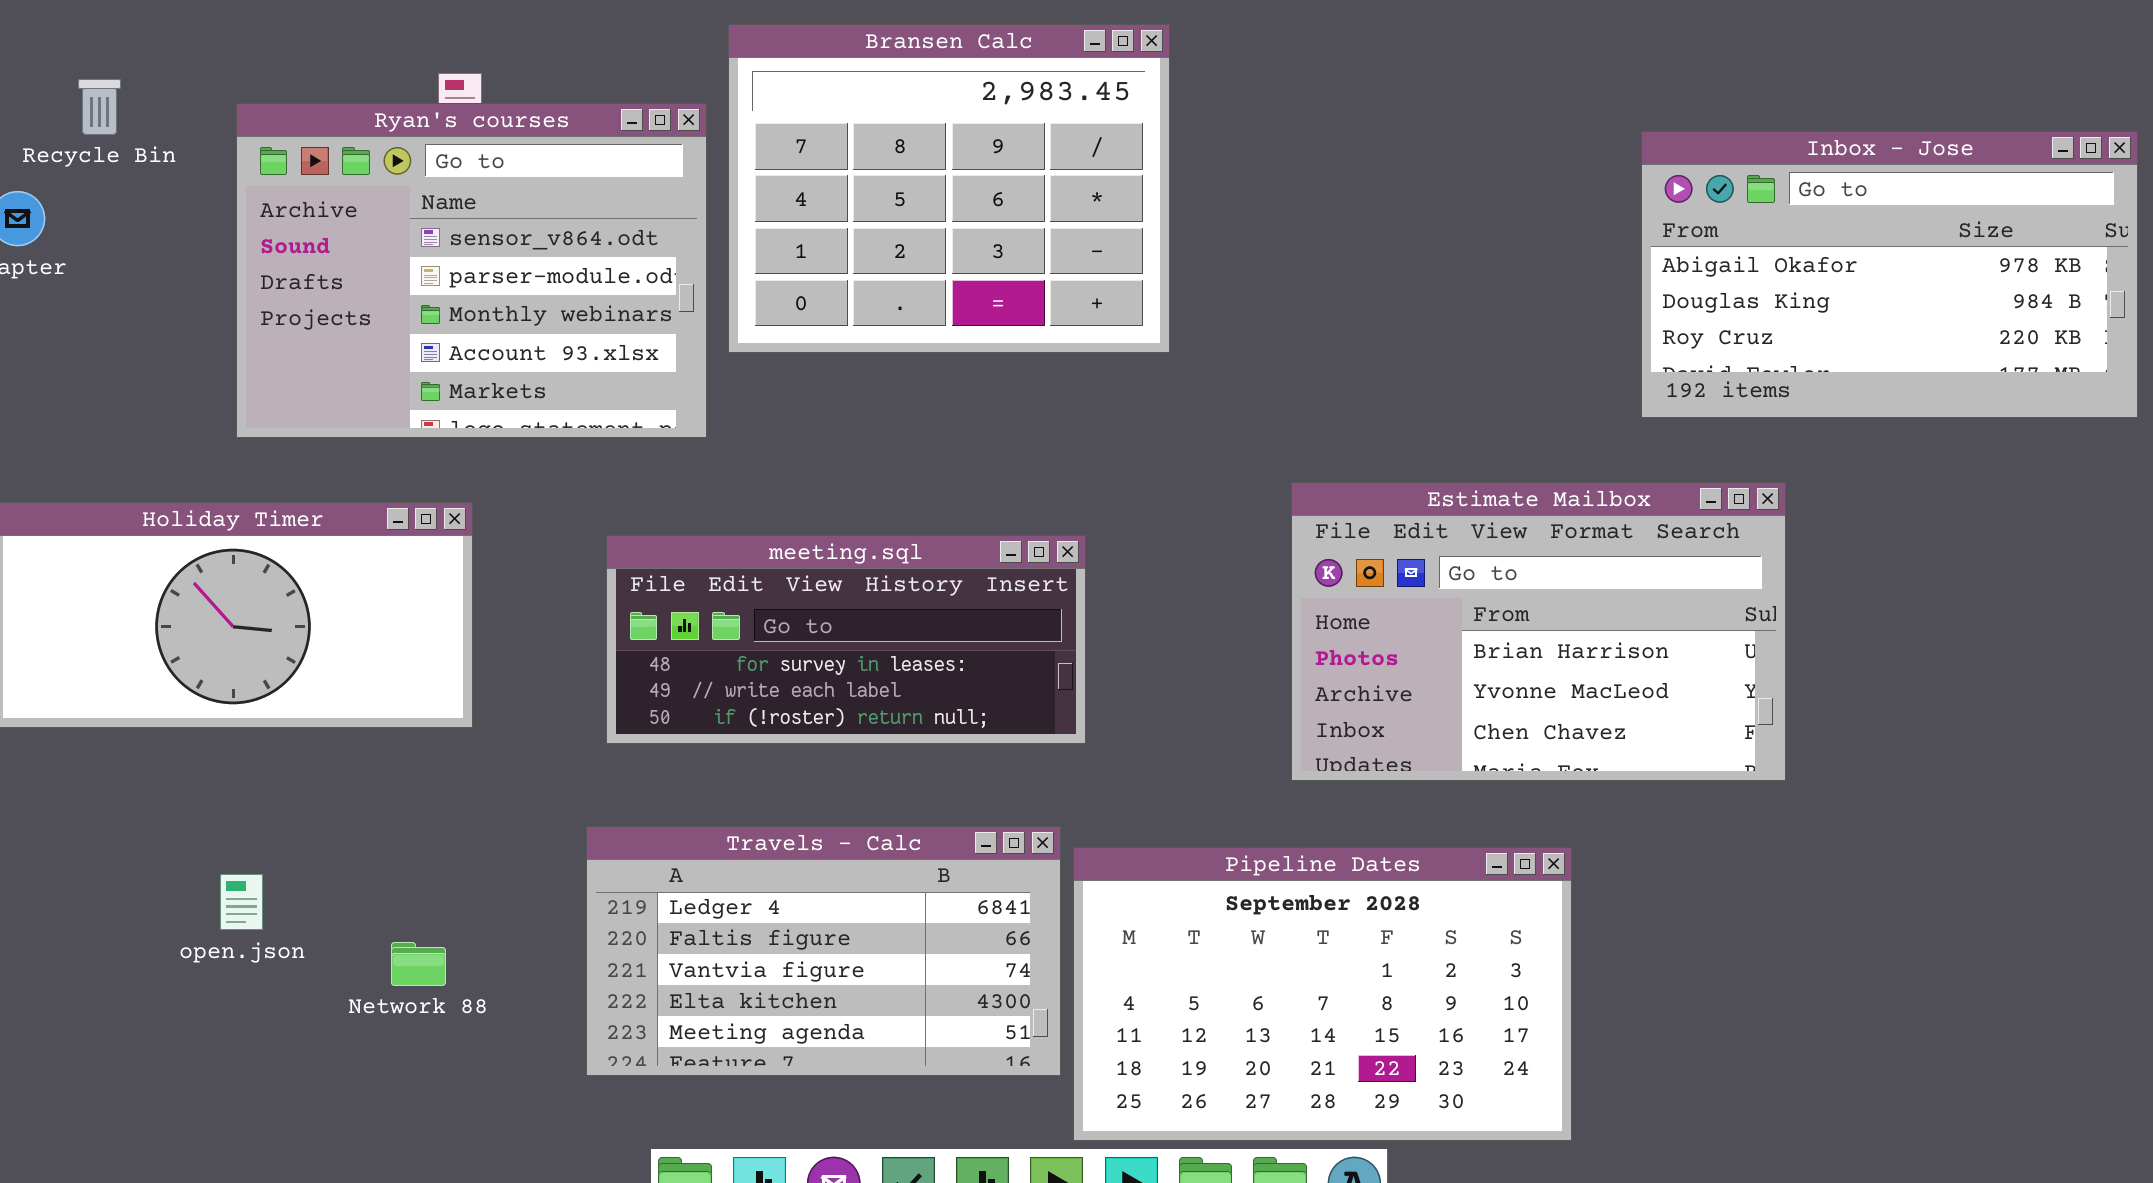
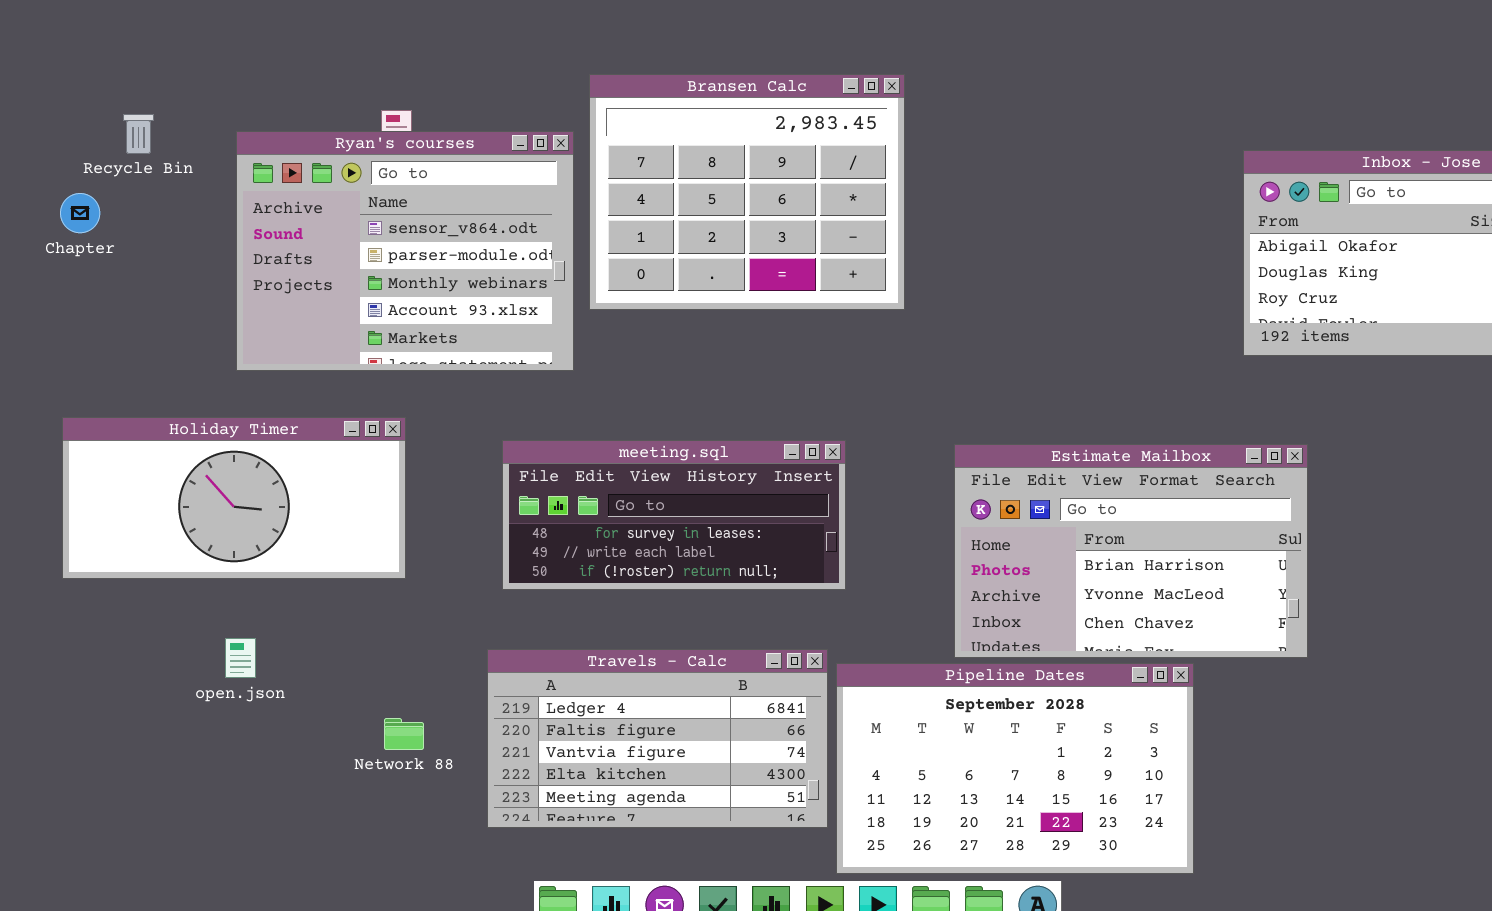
Estimate Mailbox: [1291,482,1786,781] -> [954,444,1308,658], moved
open.json: [220,874,263,930] -> [225,638,256,678], moved
Network 88: [391,942,446,986] -> [384,718,424,750], moved

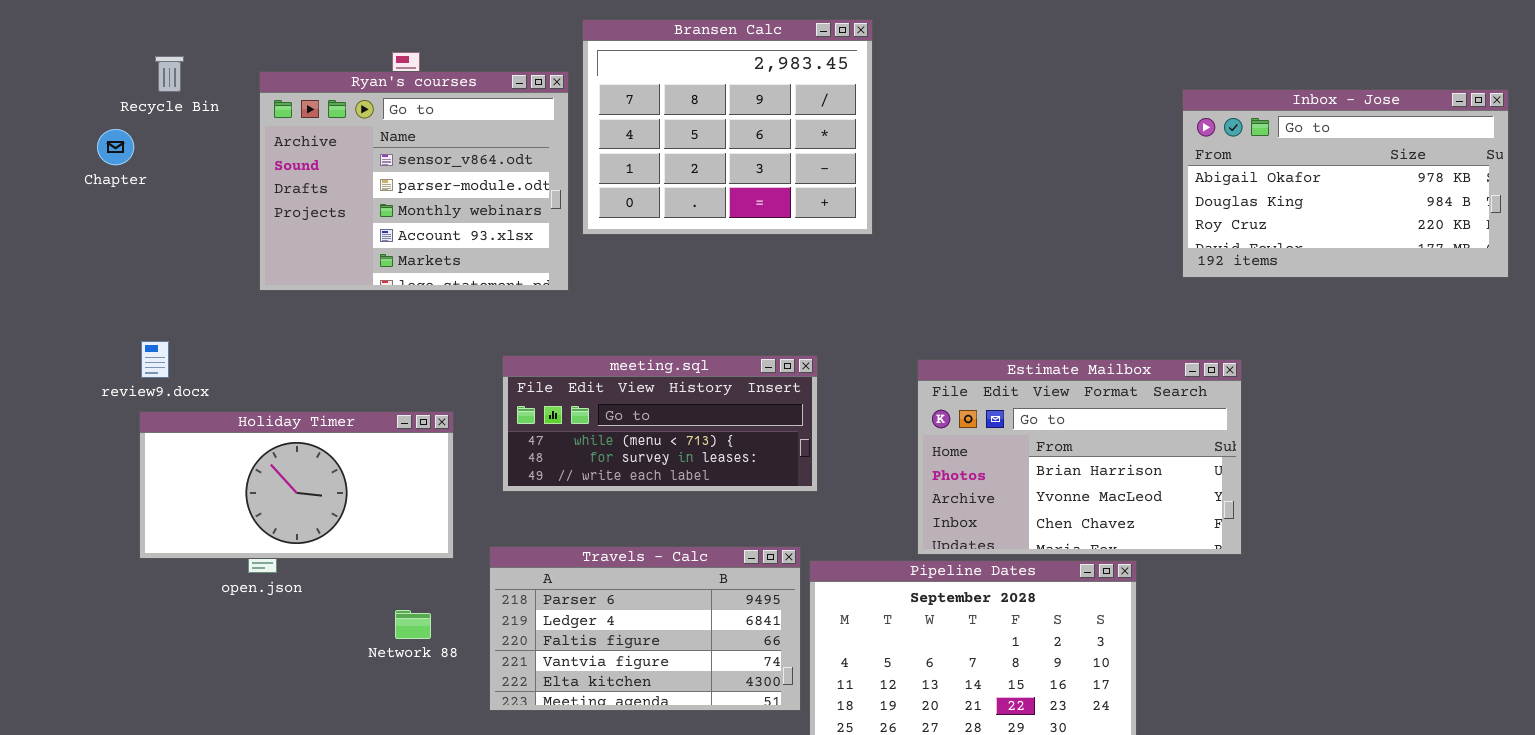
Holiday Timer: [62,417,406,579] -> [139,411,454,559], moved
meeting.sql: [502,440,846,590] -> [502,355,818,492], scrolled up 1 row
Travels - Calc: [487,649,828,828] -> [489,546,801,711], scrolled up 1 row

